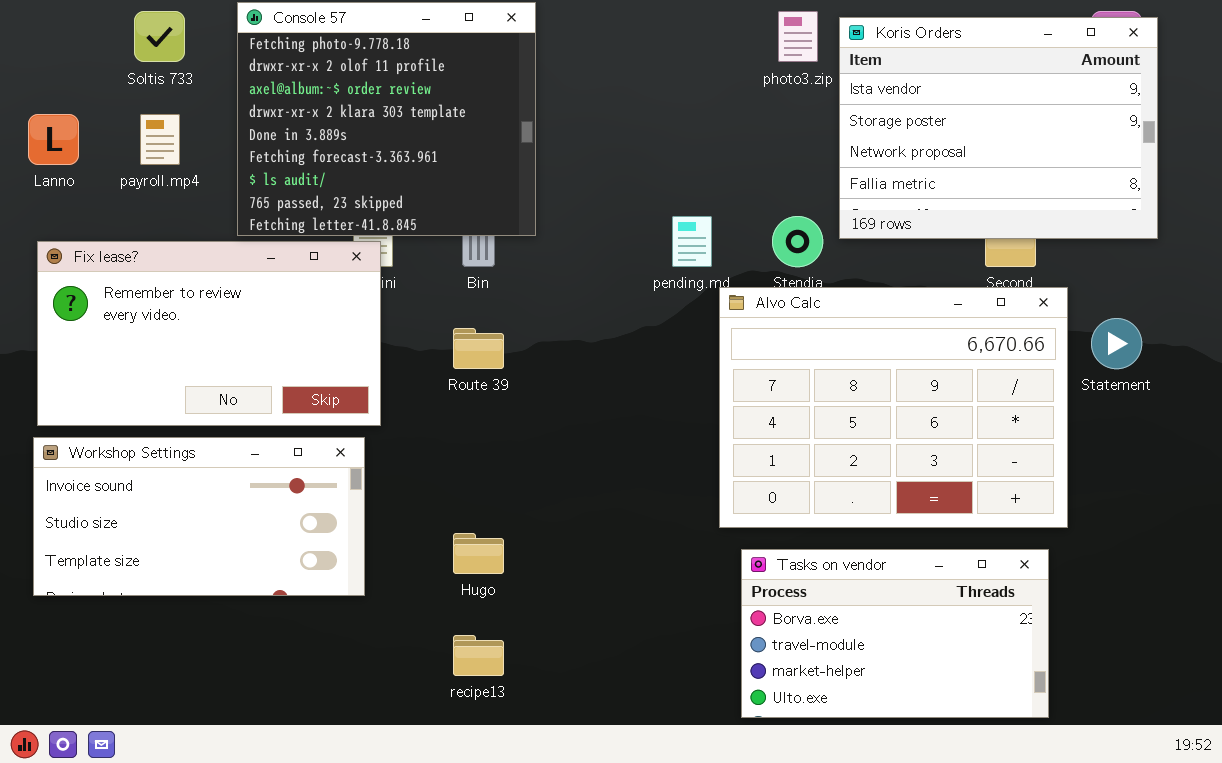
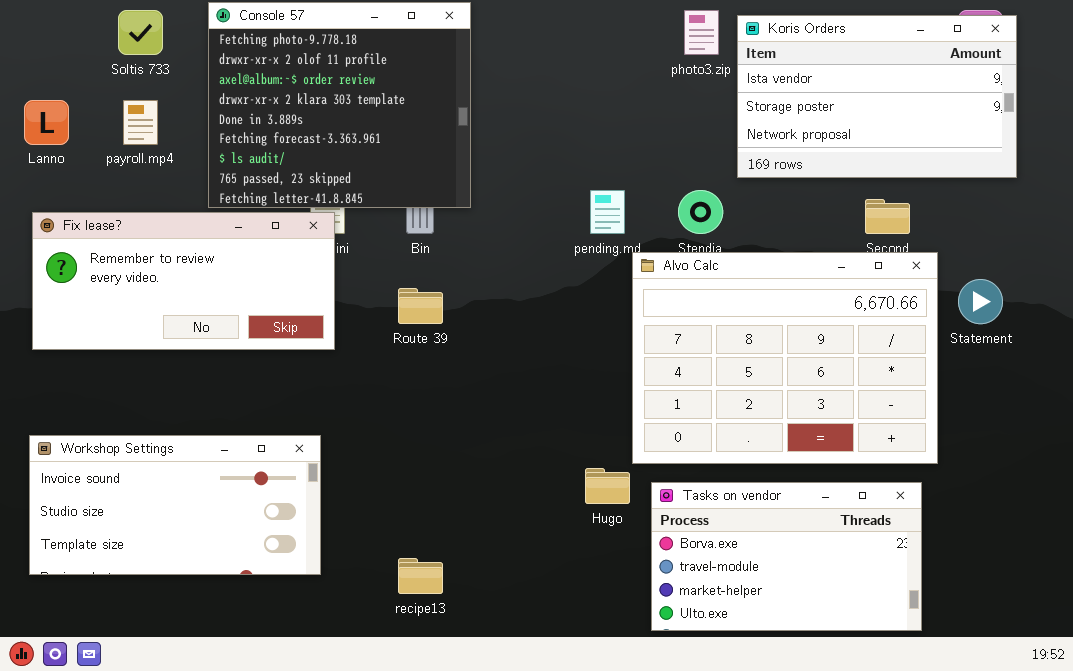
Koris Orders: [839,17,1158,239] -> [737,15,1017,178], resized
Fix lease?: [37,241,381,426] -> [32,212,335,350], resized
Workshop Settings: [33,437,365,596] -> [29,435,321,575], moved
Hugo: [453,533,504,574] -> [585,468,630,504], moved

